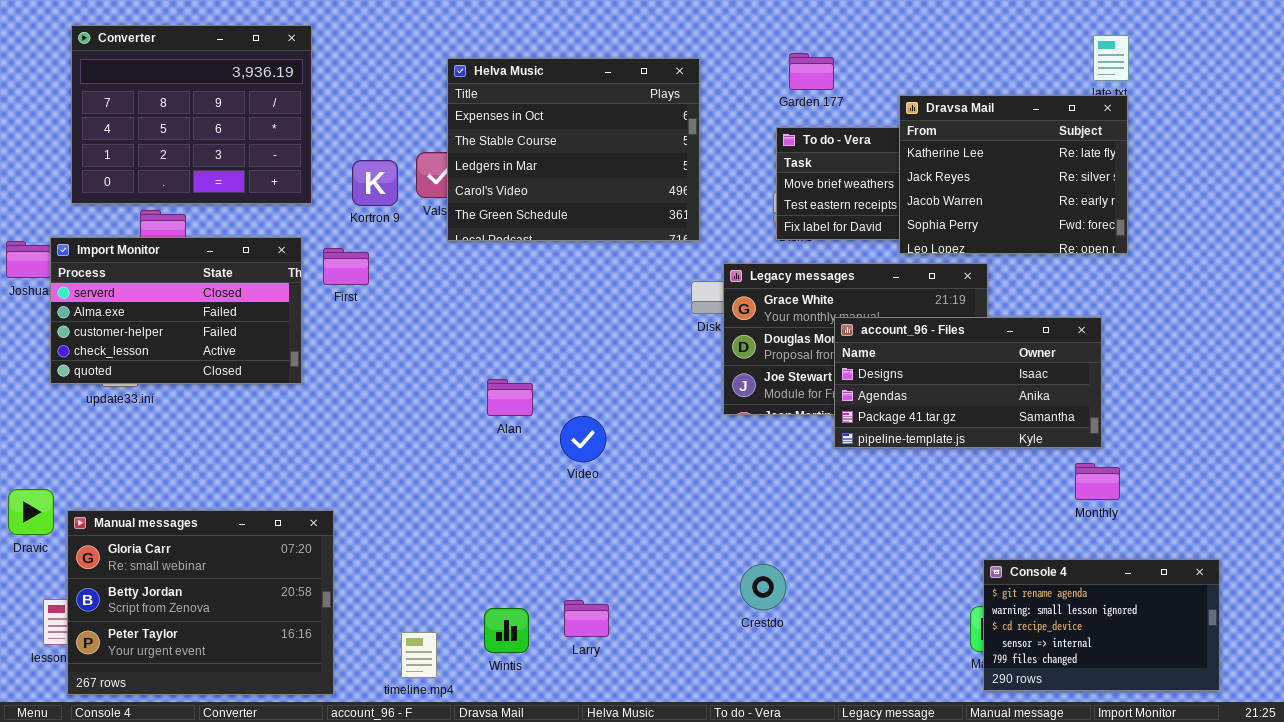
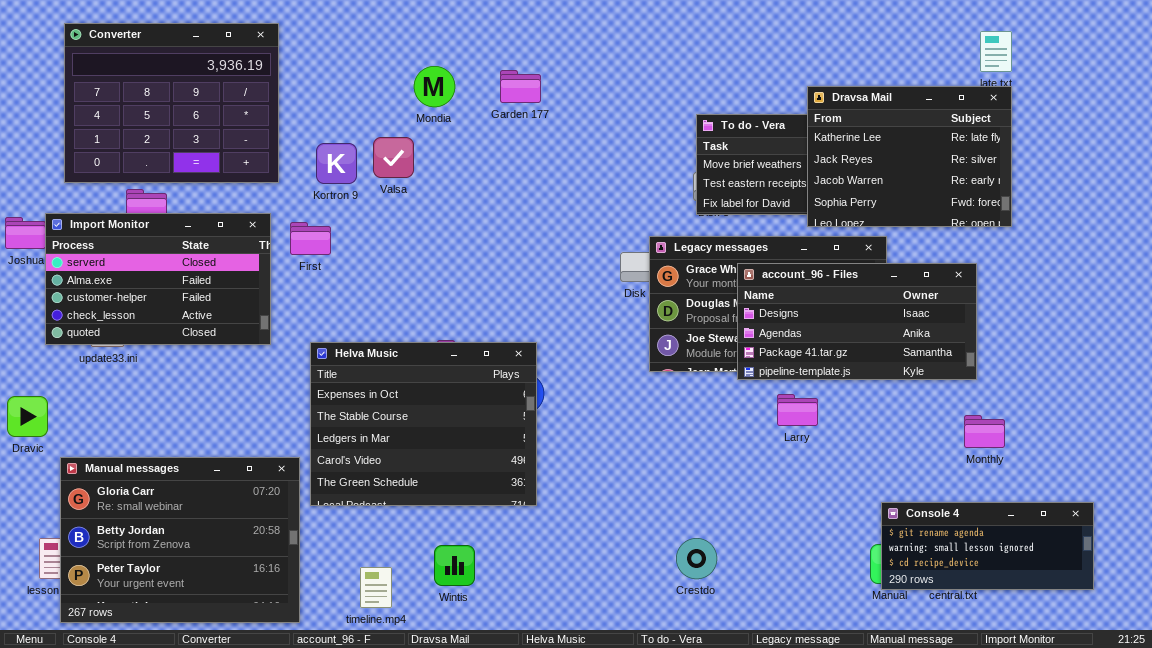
Garden 177: [789,53,834,90] -> [500,70,541,103], moved
Helva Music: [447,58,700,241] -> [310,342,537,506], moved
account_96 - Files: [834,317,1102,448] -> [737,263,977,380], moved
Dravic: [8,489,54,535] -> [7,396,48,437], moved
Console 4: [983,559,1220,691] -> [881,502,1094,590], resized
Crestdo: [740,564,786,610] -> [676,538,717,579], moved
Larry: [564,600,609,637] -> [777,394,818,426], moved

